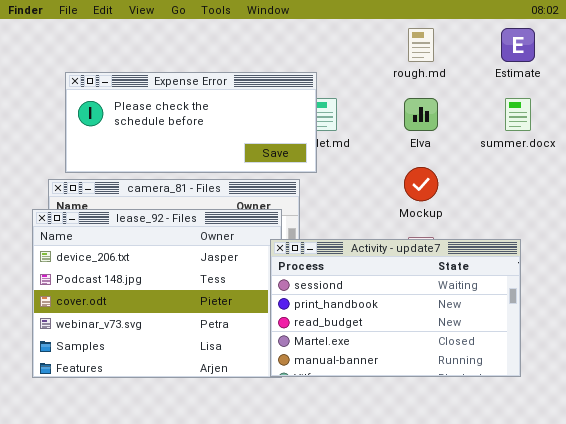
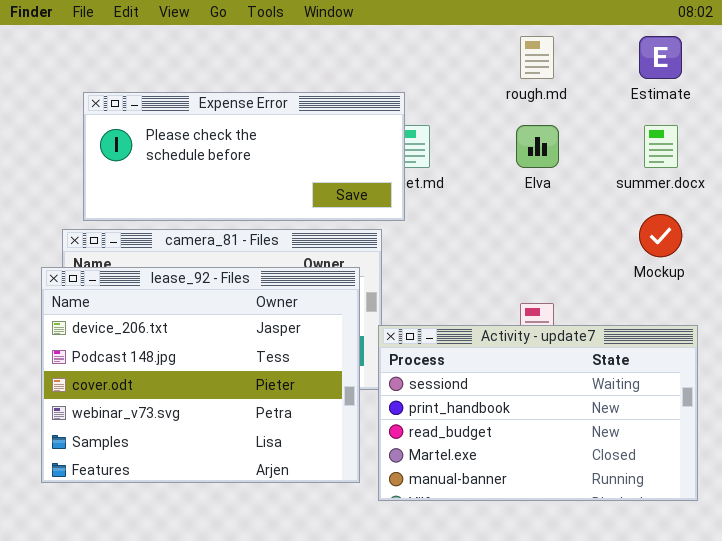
Mockup: [404,167,438,201] -> [639,214,682,257], moved
Activity - update7: [270,239,521,377] -> [378,325,698,501], moved

